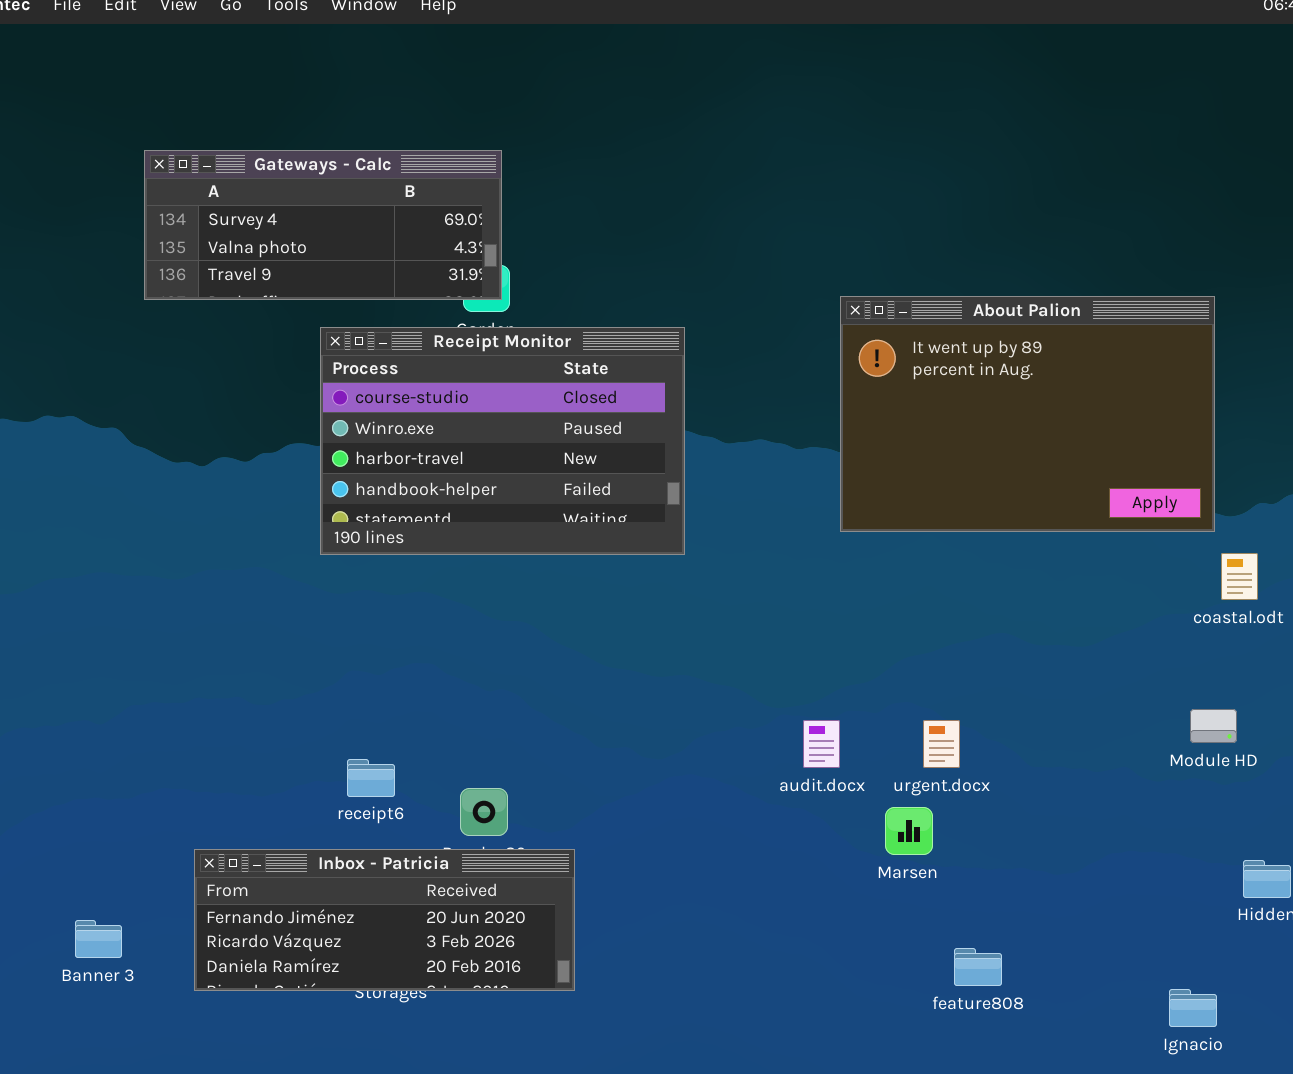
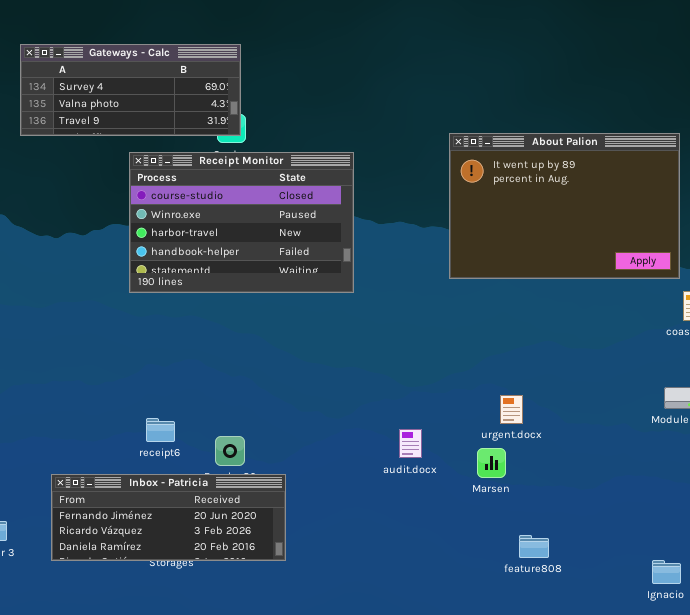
audit.docx: [803,720,840,768] -> [399,429,422,458], moved

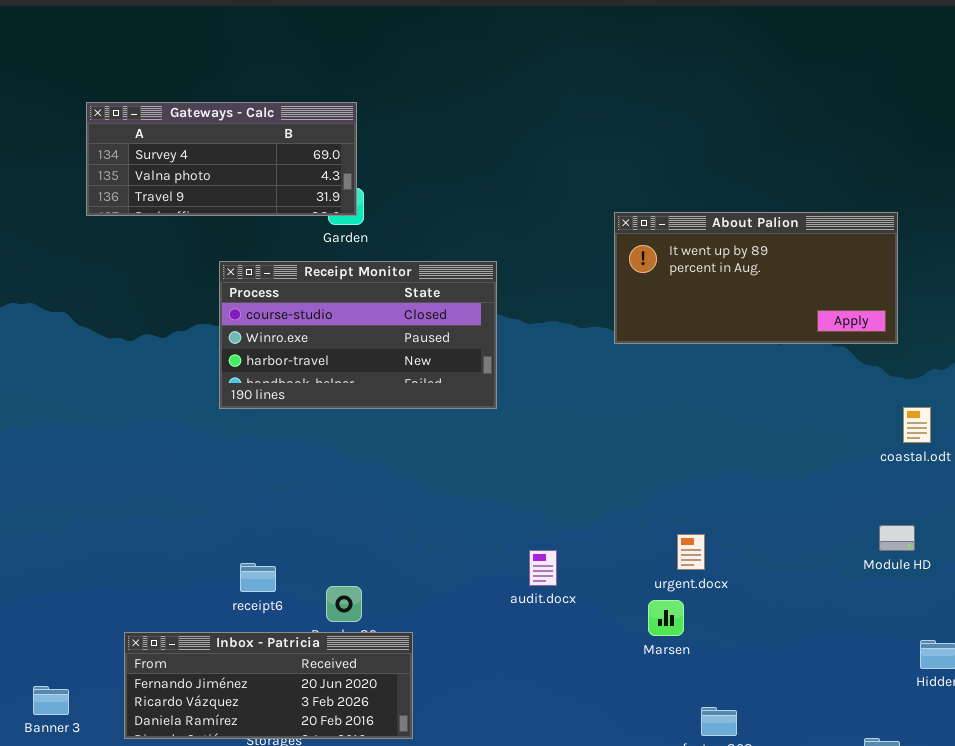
About Palion: [449,133,680,279] -> [614,212,898,344], resized
Receipt Monitor: [129,152,354,293] -> [219,261,497,409], resized
audit.docx: [399,429,422,458] -> [529,550,557,586], moved

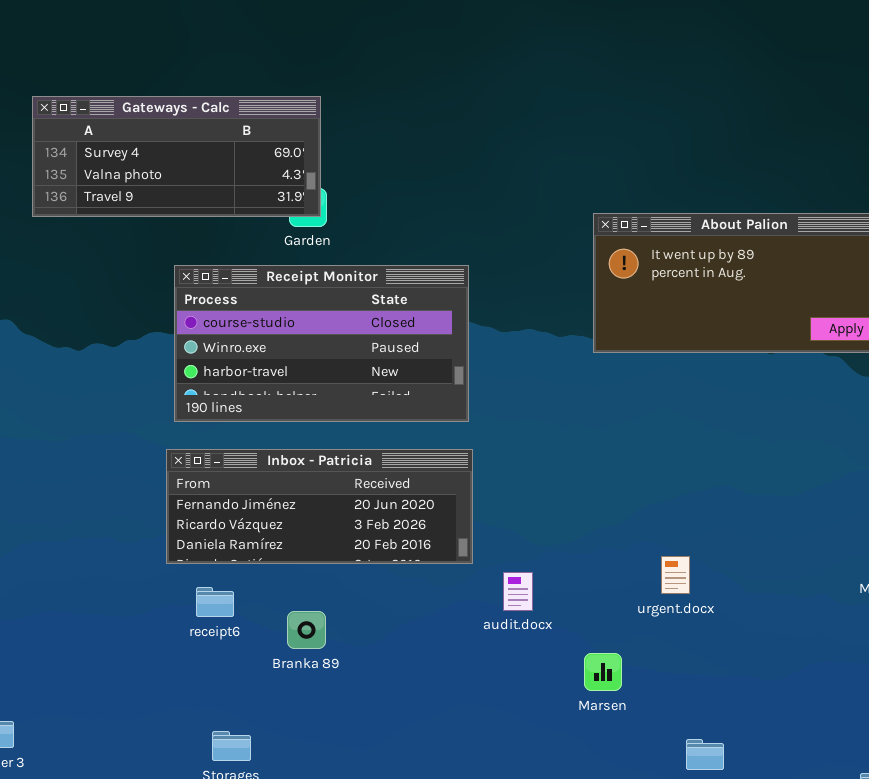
Marsen: [648,600,684,636] -> [584,653,622,691], moved
Inbox - Patricia: [124,632,413,739] -> [166,449,473,564], moved

